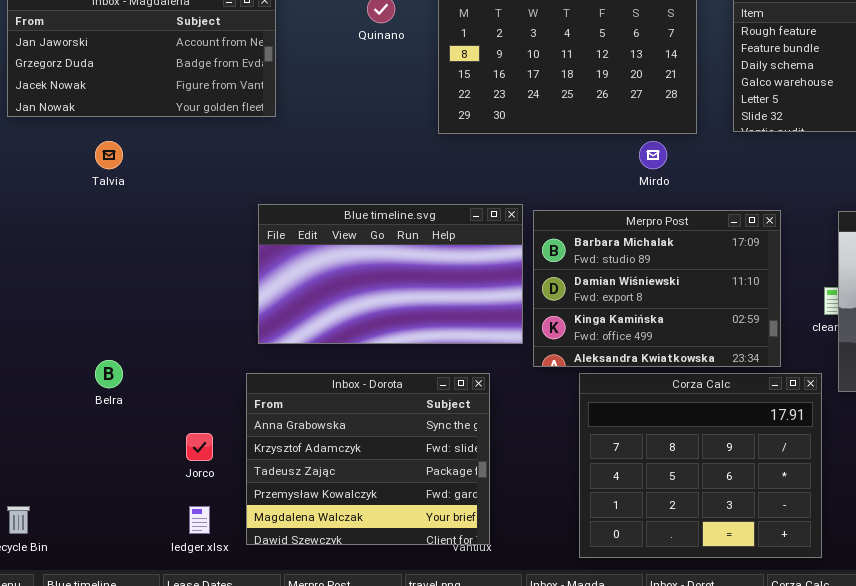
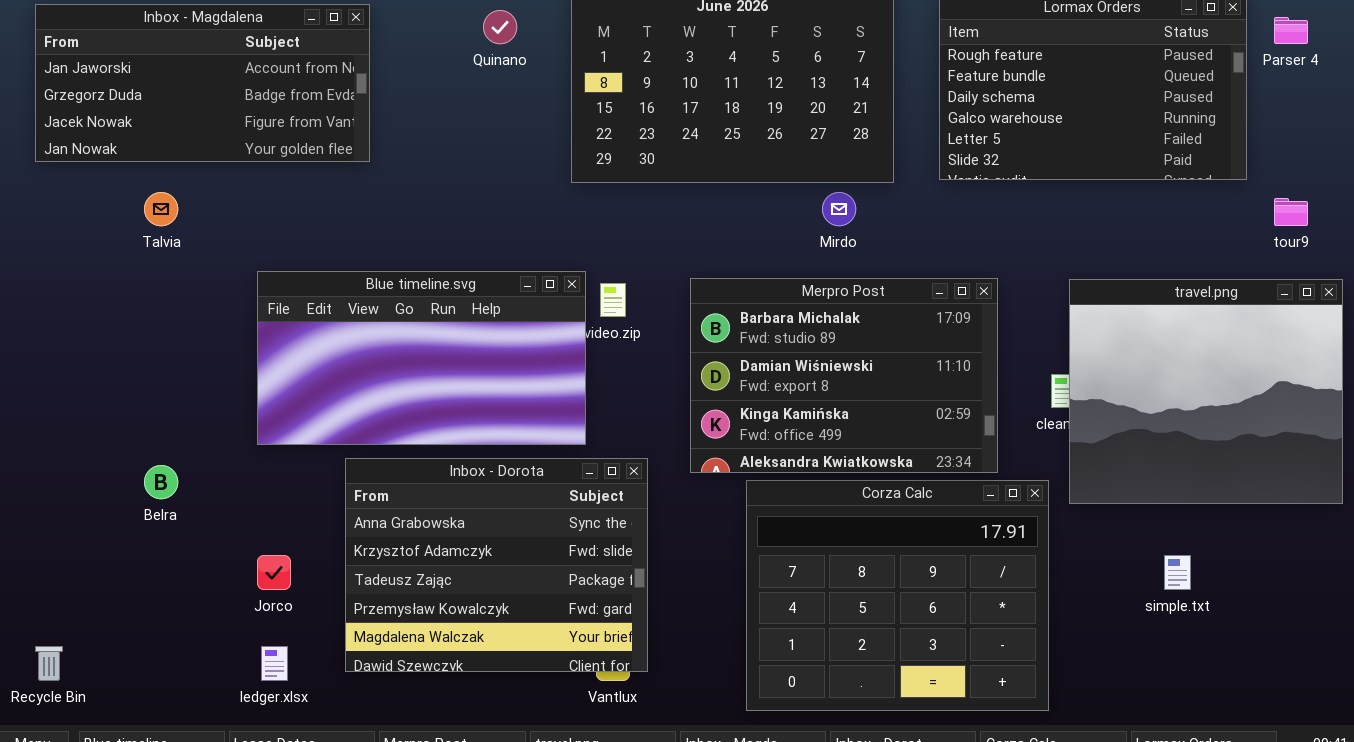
Blue timeline.svg: [258,204,523,344] -> [257,271,586,445], moved
Inbox - Dorota: [246,373,490,545] -> [345,458,648,672], moved

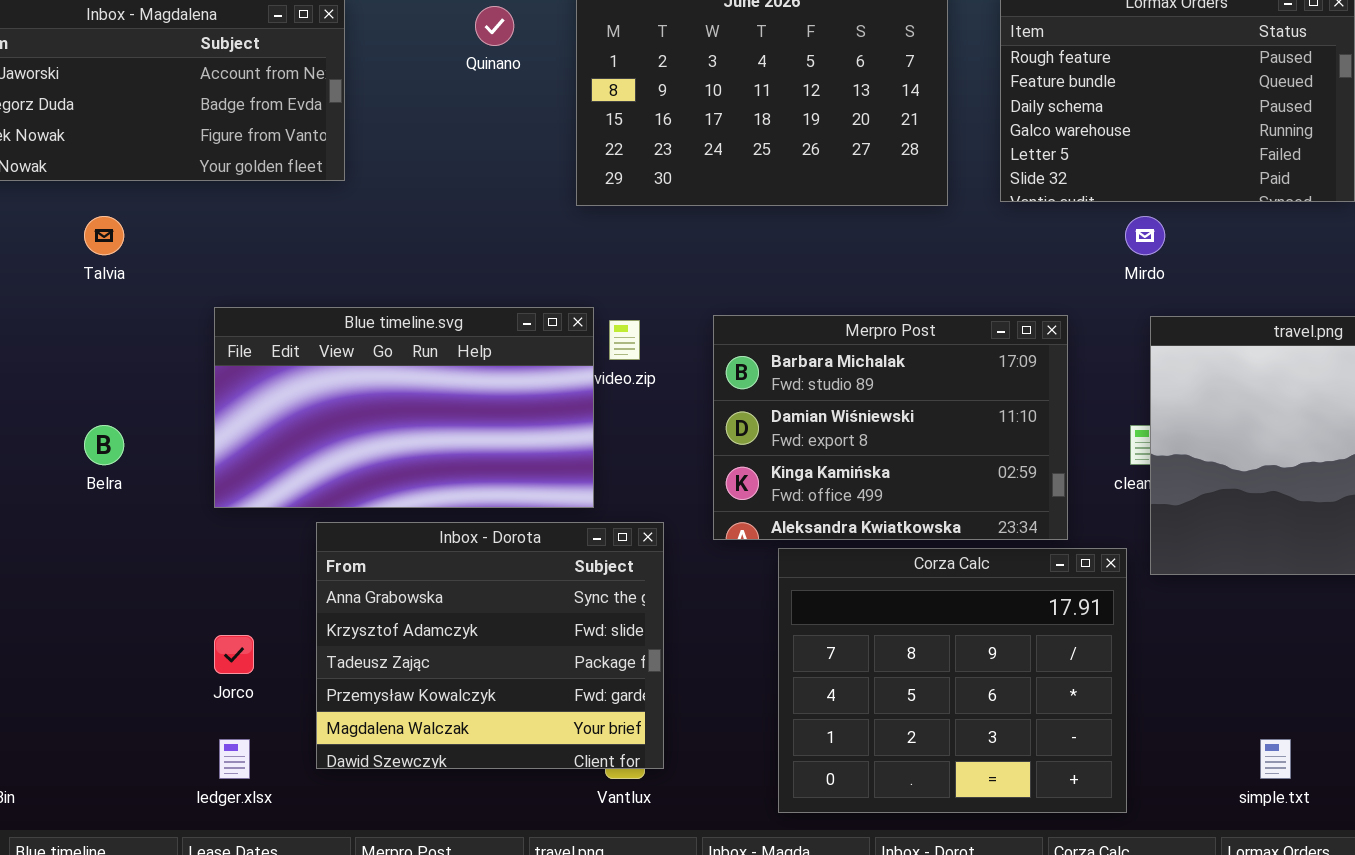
Mirdo: [822,192,856,226] -> [1125,216,1165,255], moved
Belra: [144,465,178,499] -> [84,425,124,465], moved
simple.txt: [1164,555,1191,590] -> [1260,739,1291,779], moved

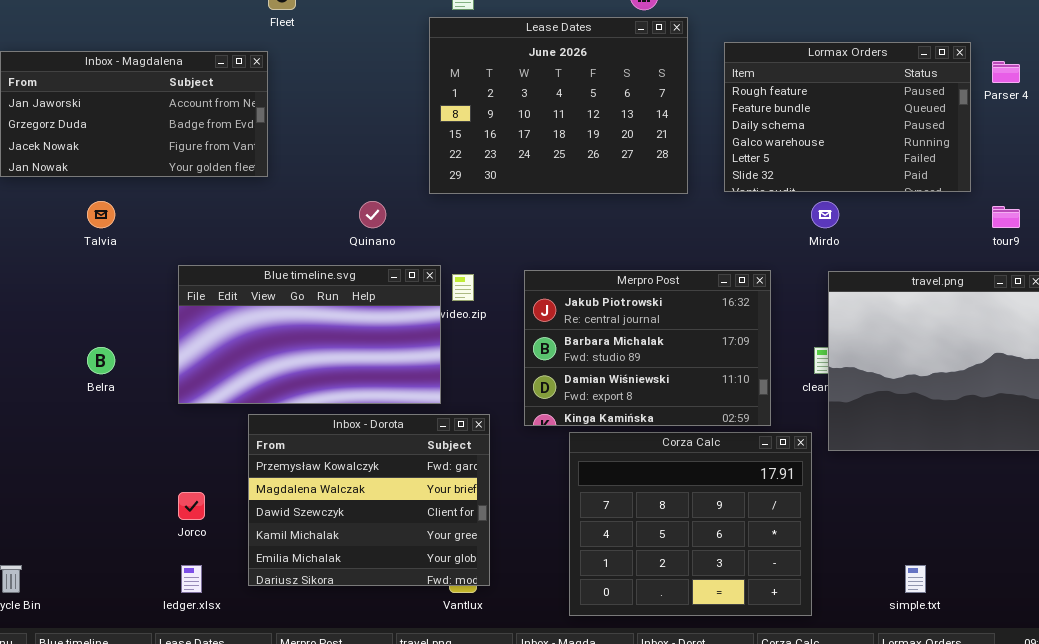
Quinano: [475,6,514,46] -> [359,201,386,228], moved
Merpro Post: [713,315,1068,540] -> [524,270,771,426], scrolled up 1 row
Inbox - Dorota: [316,522,664,769] -> [248,414,490,586], scrolled down 3 rows

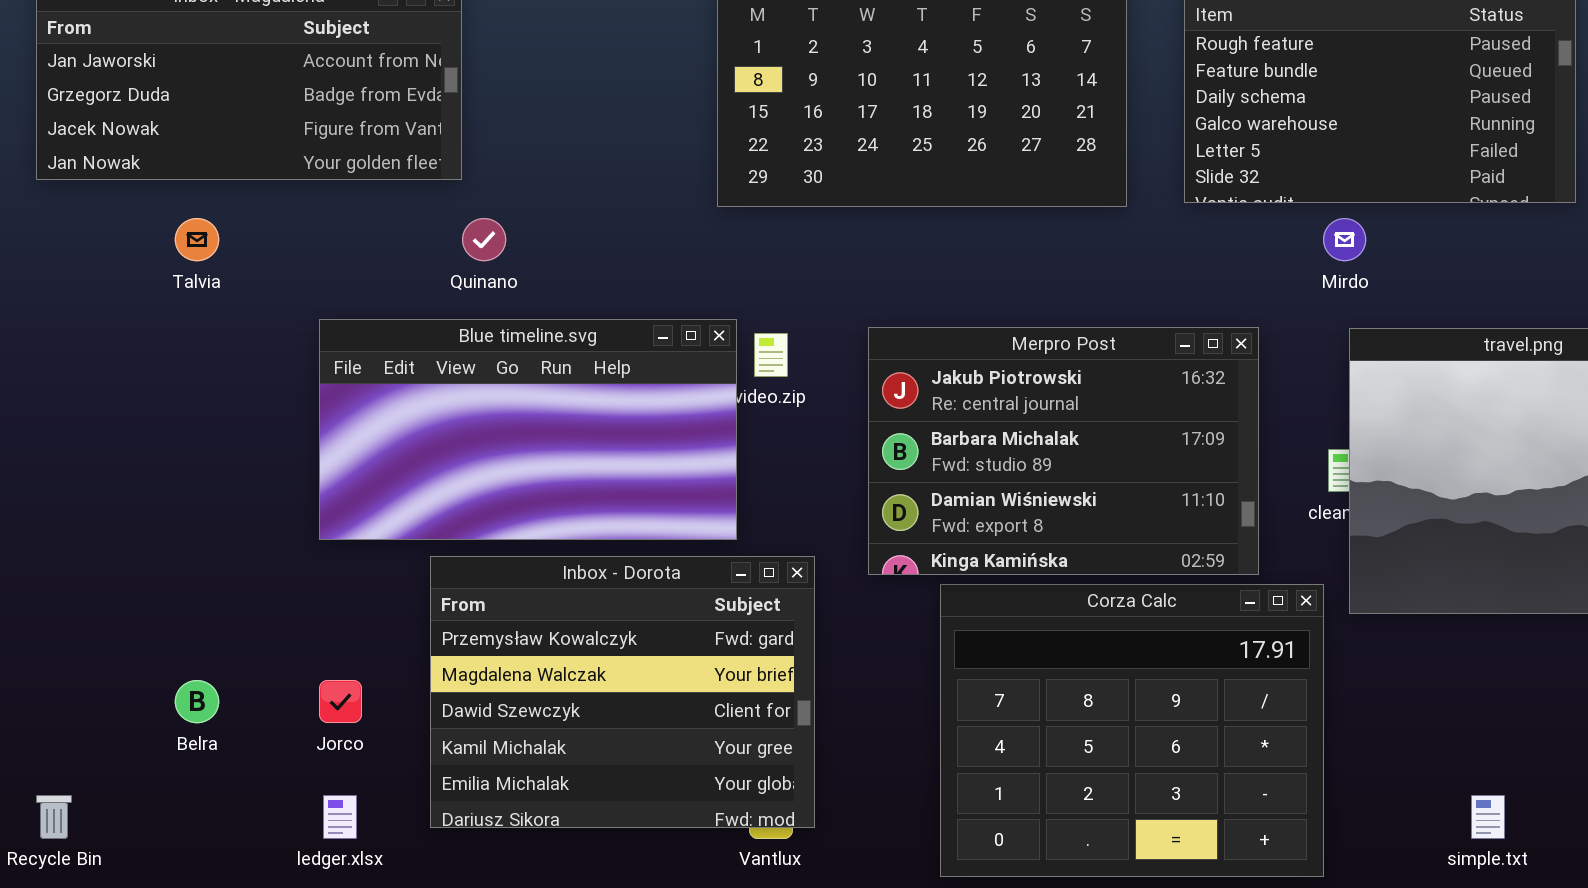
Quinano: [359,201,386,228] -> [462,218,506,261], moved
Belra: [87,347,115,374] -> [175,680,219,723], moved

